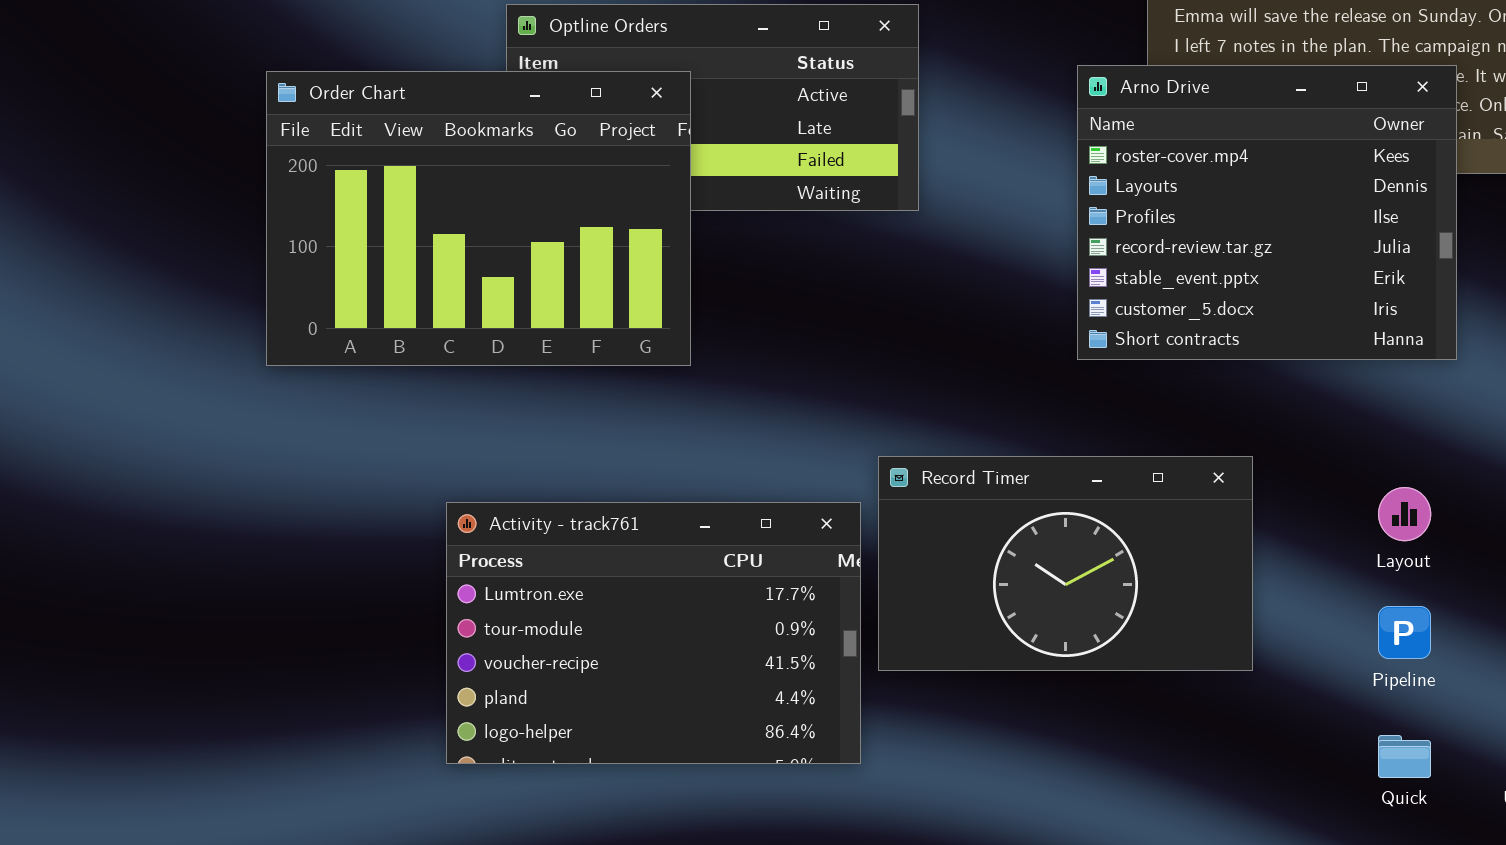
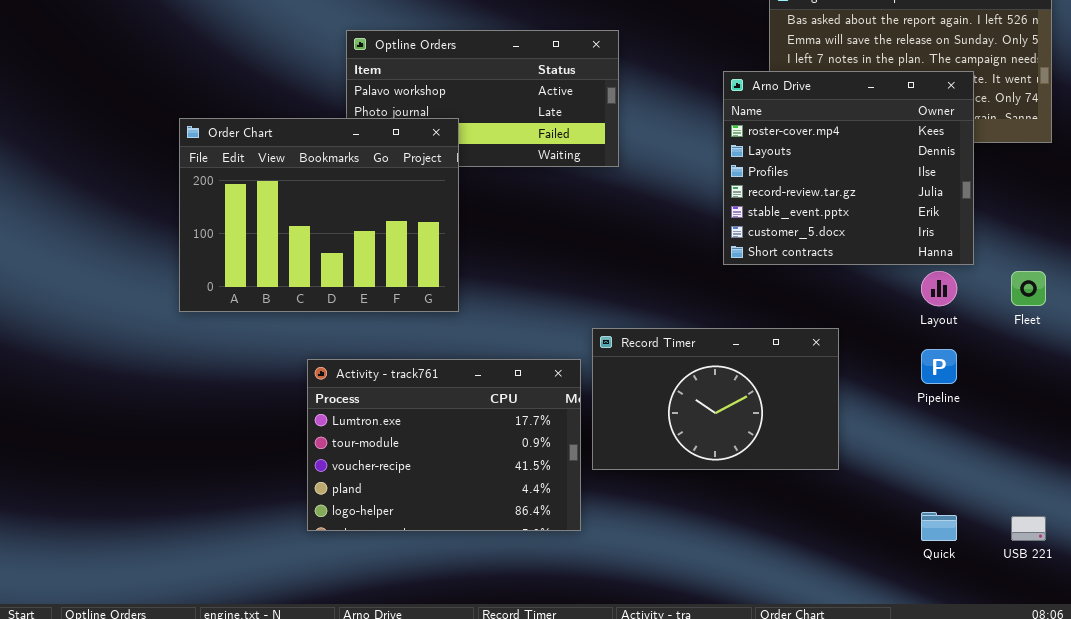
Order Chart: [266,71,691,366] -> [179,118,459,312], moved
Layout: [1378,487,1431,541] -> [921,271,957,306], moved
Pipeline: [1378,606,1431,659] -> [921,349,957,384], moved

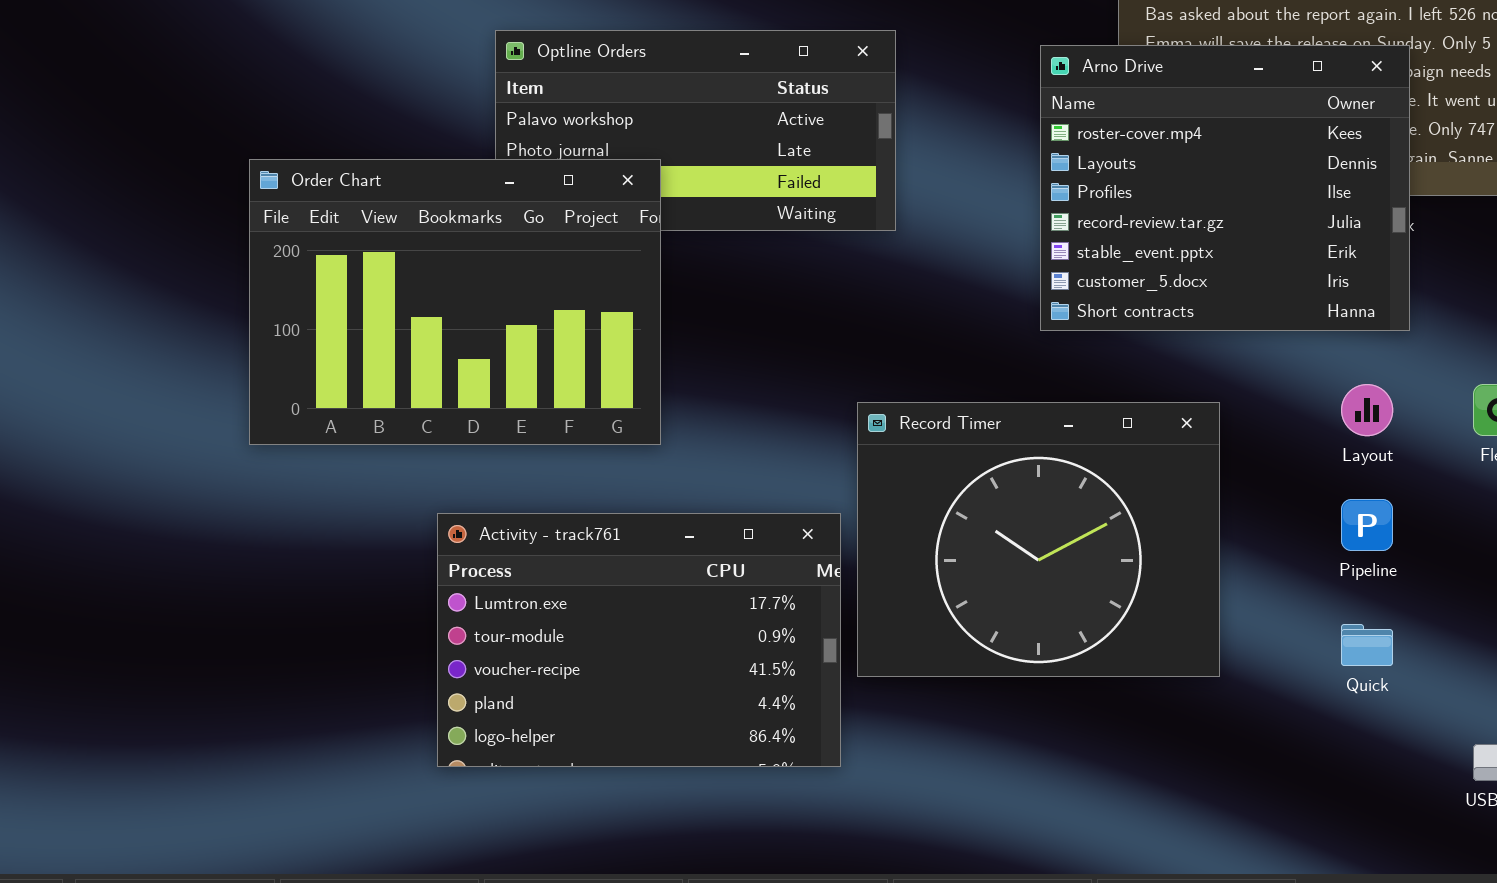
Arno Drive: [723,71,974,265] -> [1040,45,1410,331], moved
Record Timer: [592,328,839,470] -> [857,402,1220,677], resized
Quick: [921,512,957,541] -> [1341,624,1393,666], moved

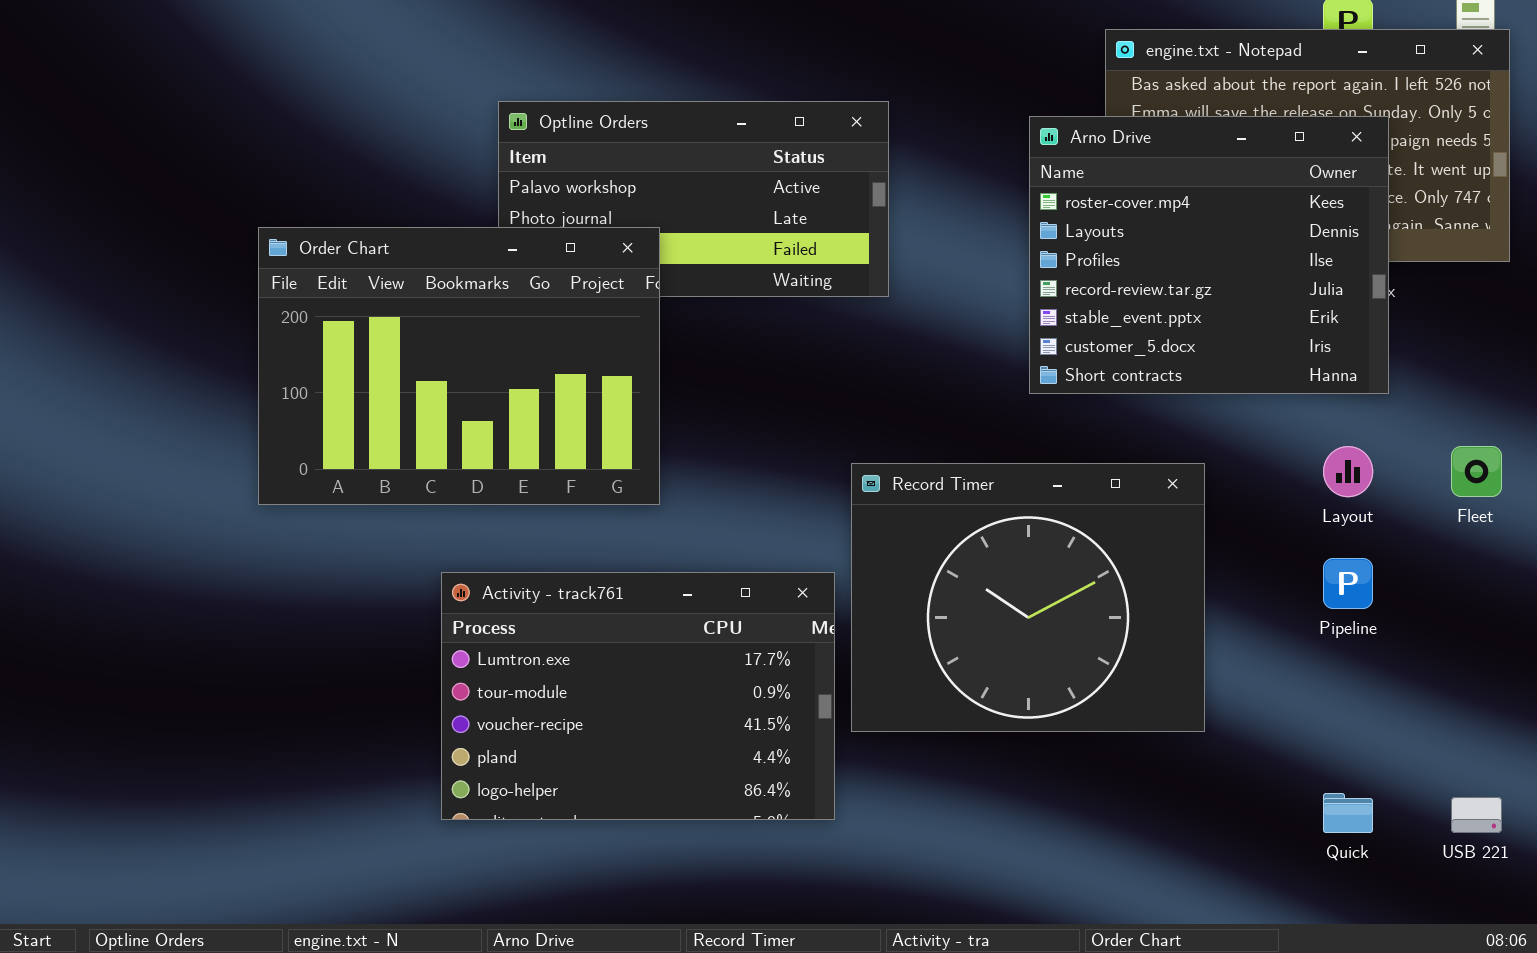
Quick: [1341,624,1393,666] -> [1323,793,1373,833], moved

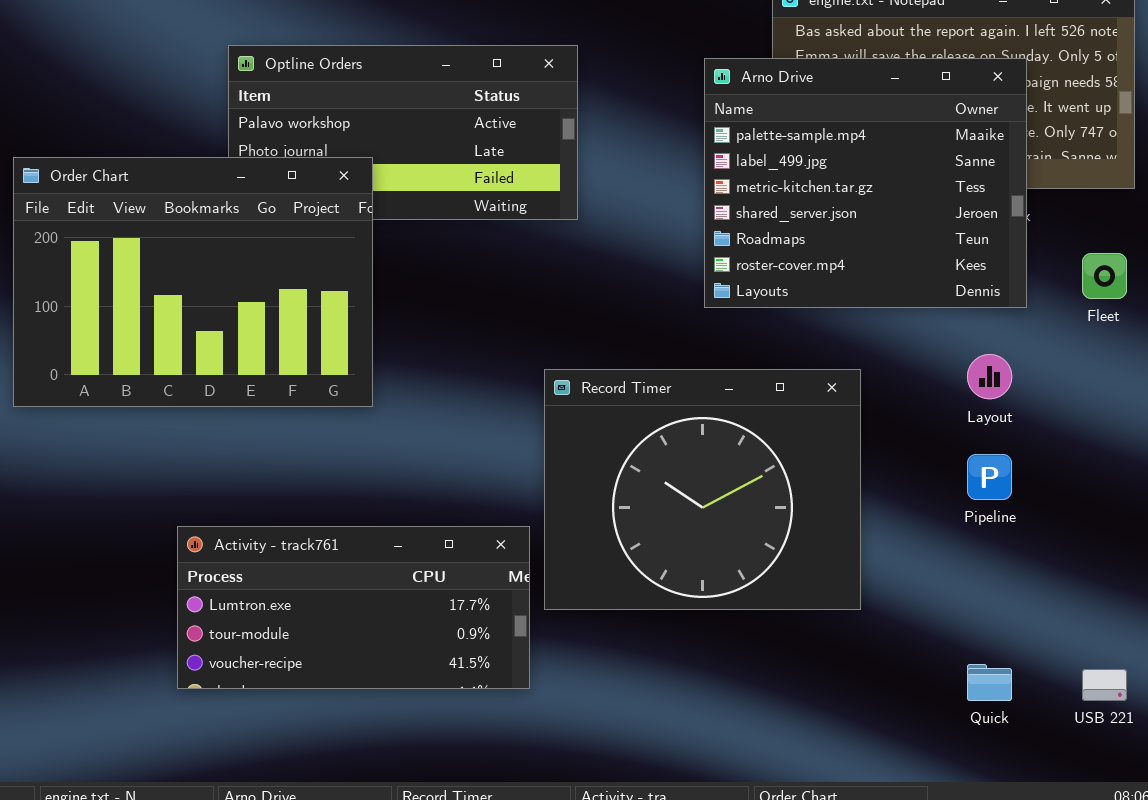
Arno Drive: [1029,116,1389,394] -> [704,58,1027,308], scrolled up 5 rows
Fleet: [1451,446,1502,497] -> [1082,253,1127,299], moved
Activity - track761: [441,572,835,820] -> [177,526,530,689], resized

